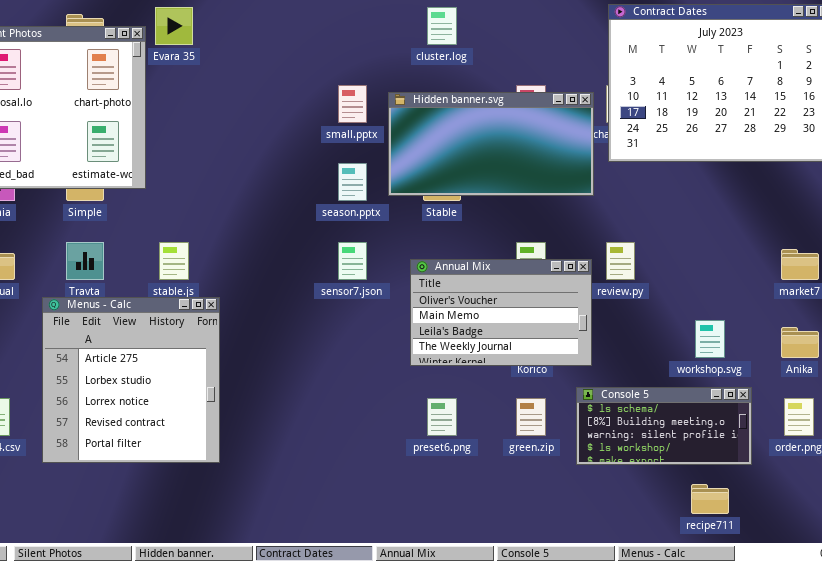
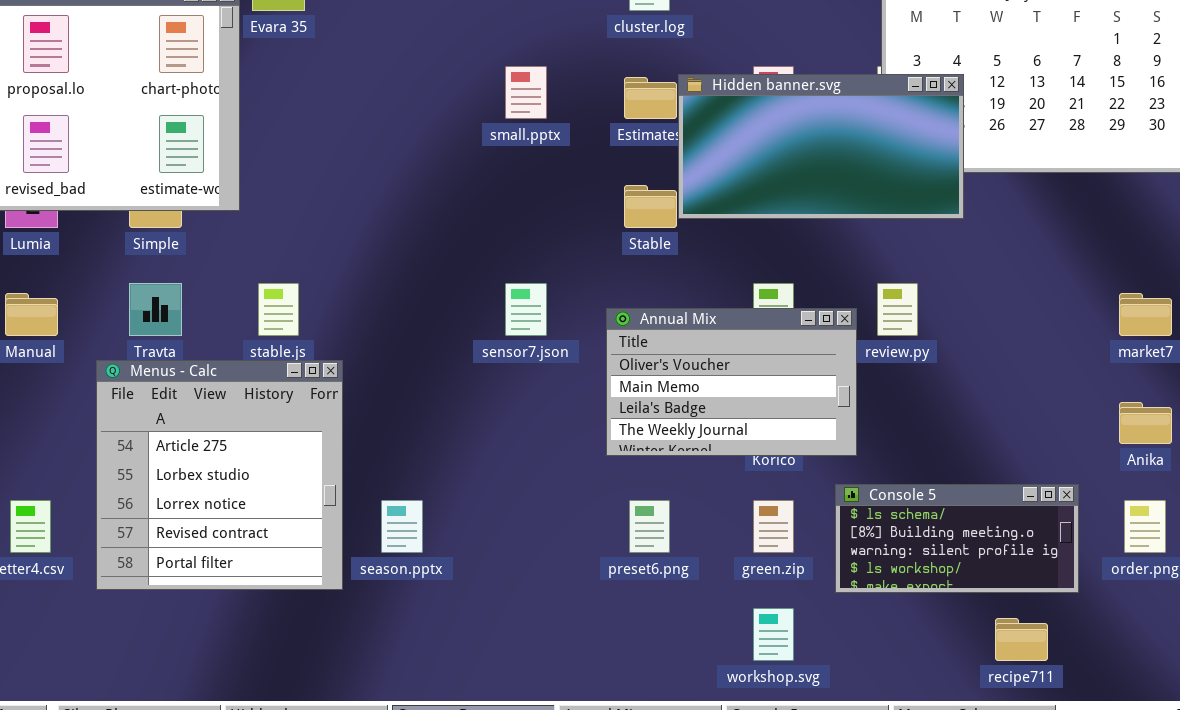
Hidden banner.svg: [388,92,594,196] -> [678,74,964,219], moved
season.pptx: [338,163,367,201] -> [381,500,423,553], moved
workshop.svg: [695,320,725,358] -> [753,608,794,661], moved

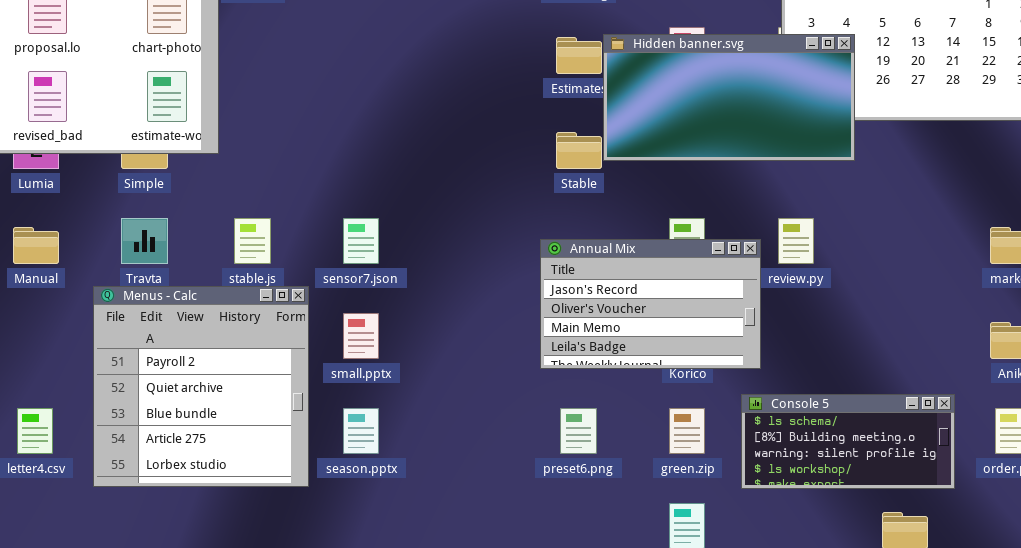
small.pptx: [505,66,547,119] -> [343,313,379,359], moved
sensor7.json: [505,283,547,336] -> [343,218,379,264], moved
Annual Mix: [606,308,857,456] -> [540,239,761,369], scrolled up 1 row
Menus - Calc: [96,360,343,590] -> [93,286,309,487], scrolled up 3 rows

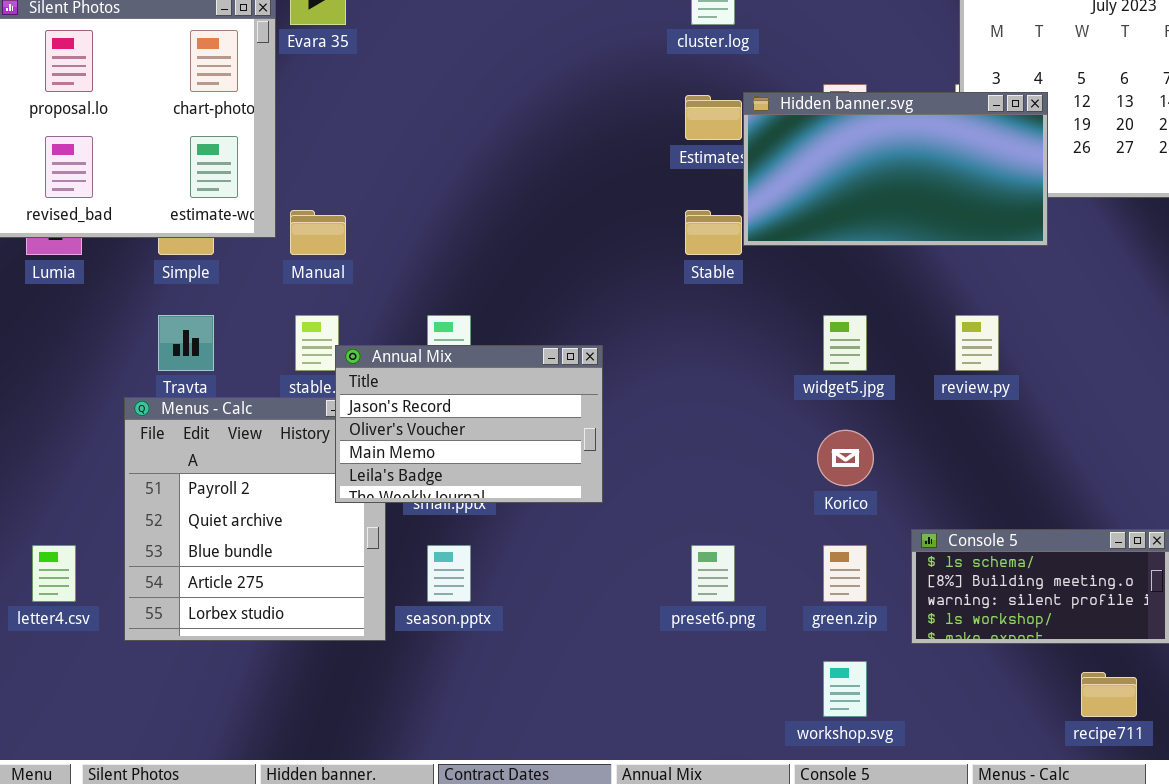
Manual: [13,227,59,264] -> [290,210,346,255], moved
Annual Mix: [540,239,761,369] -> [335,345,603,503], moved

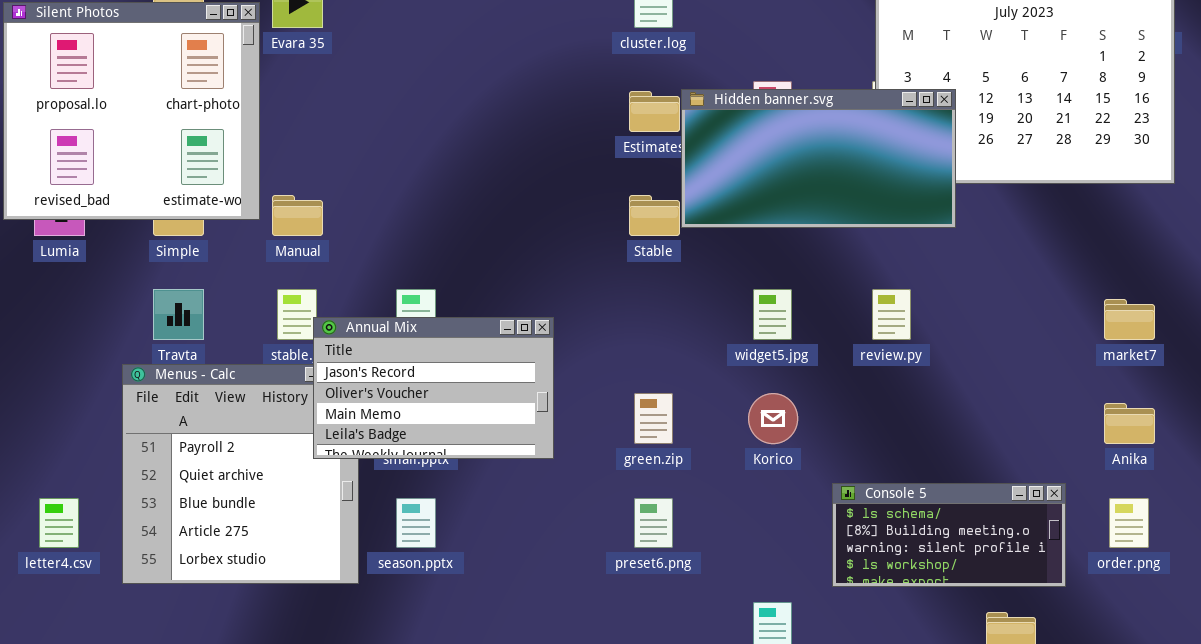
green.zip: [823,545,867,602] -> [634,393,673,444], moved

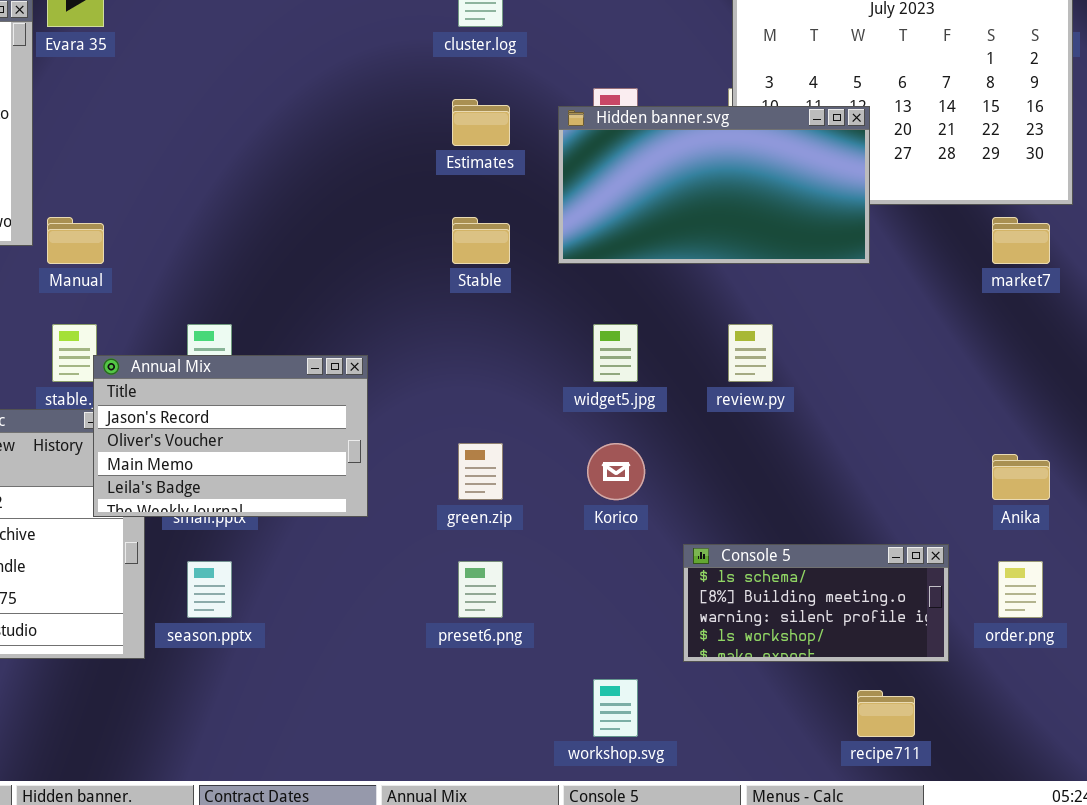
Hidden banner.svg: [681,89,956,228] -> [558,106,870,264], moved
market7: [1104,299,1155,340] -> [992,217,1050,264], moved

